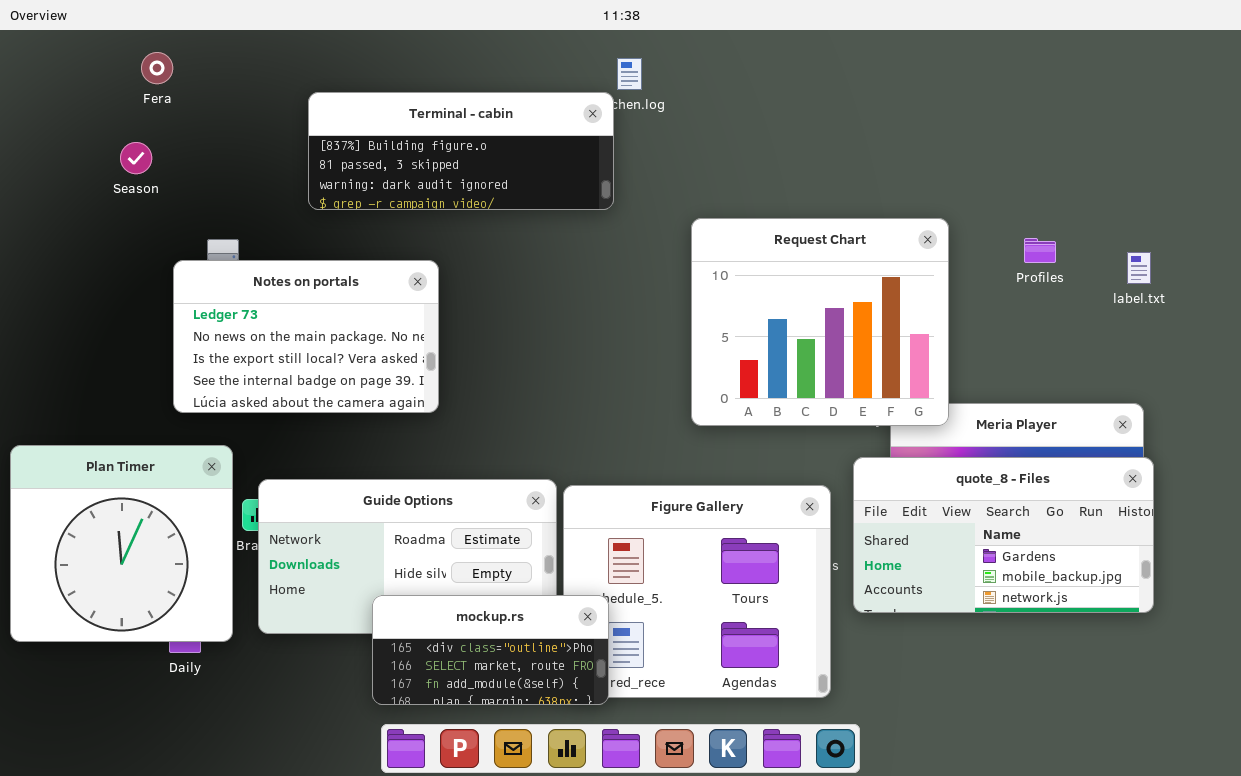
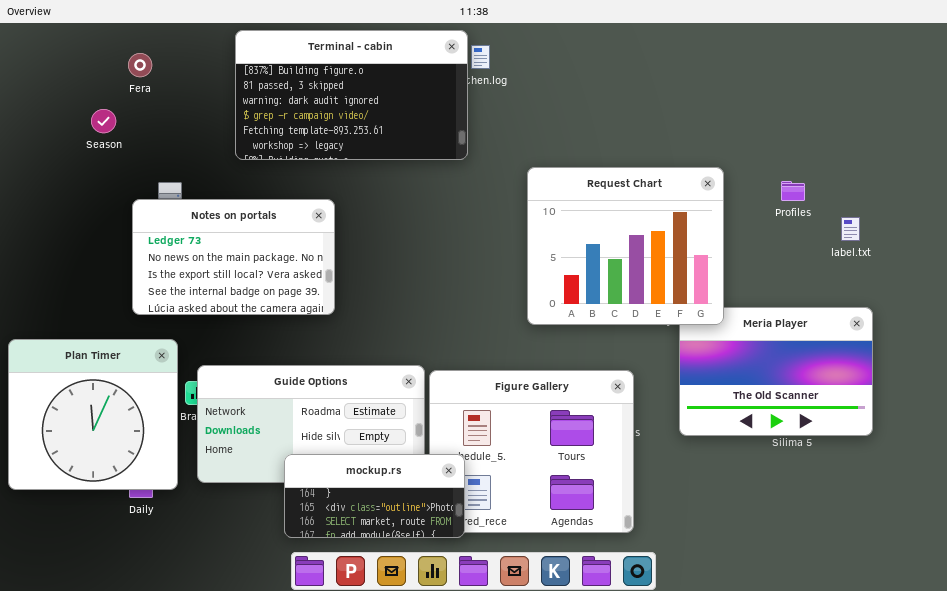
Fera: [141,52,173,84] -> [128,53,152,77], moved
Terminal - cabin: [308,92,614,210] -> [235,30,468,160], resized
label.txt: [1127,252,1151,284] -> [841,217,860,241], moved
quote_8 - Files: [853,457,1154,613] -> none, closed
mockup.rs: [372,595,609,705] -> [284,454,465,538], scrolled up 1 row

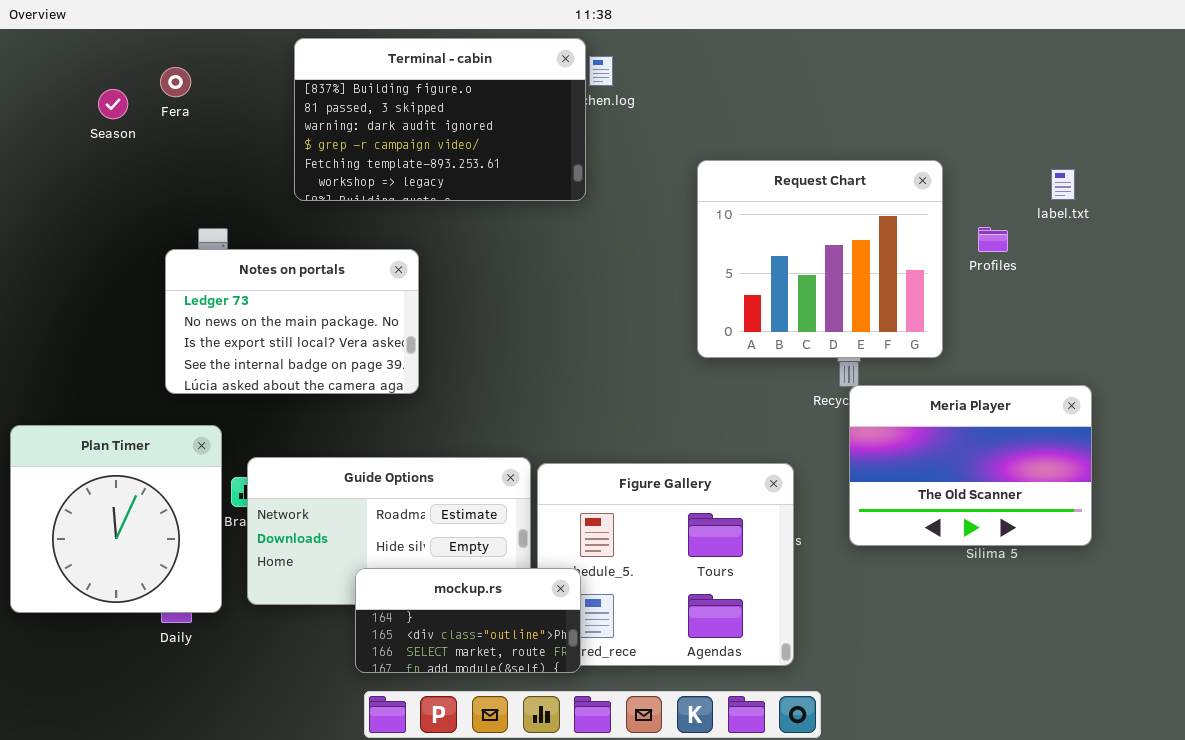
Season: [91,109,116,133] -> [98,89,128,119], moved
Request Chart: [527,167,724,325] -> [697,160,943,358], moved
label.txt: [841,217,860,241] -> [1051,169,1075,200], moved

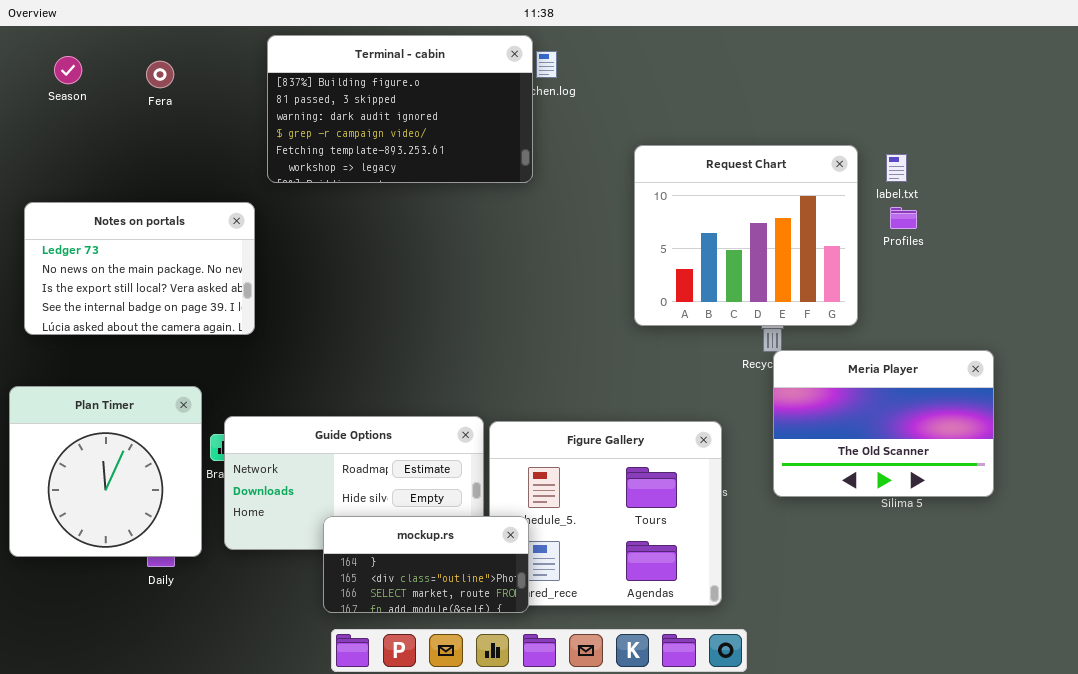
Season: [98,89,128,119] -> [54,56,82,84], moved
label.txt: [1051,169,1075,200] -> [886,154,907,182], moved
Notes on portals: [165,249,419,394] -> [24,202,255,335], moved

